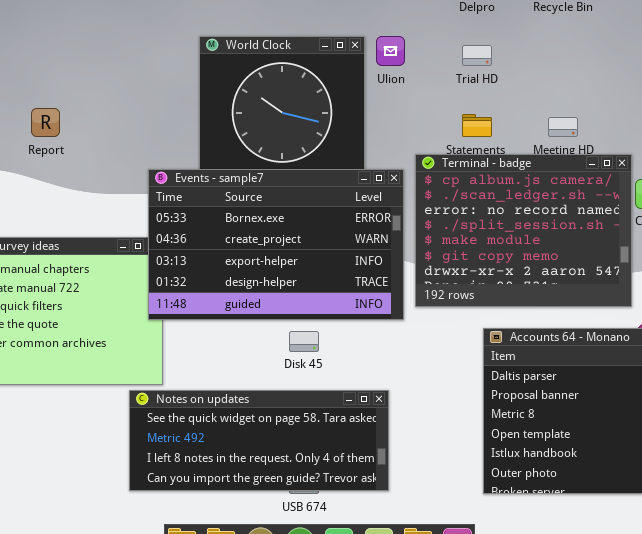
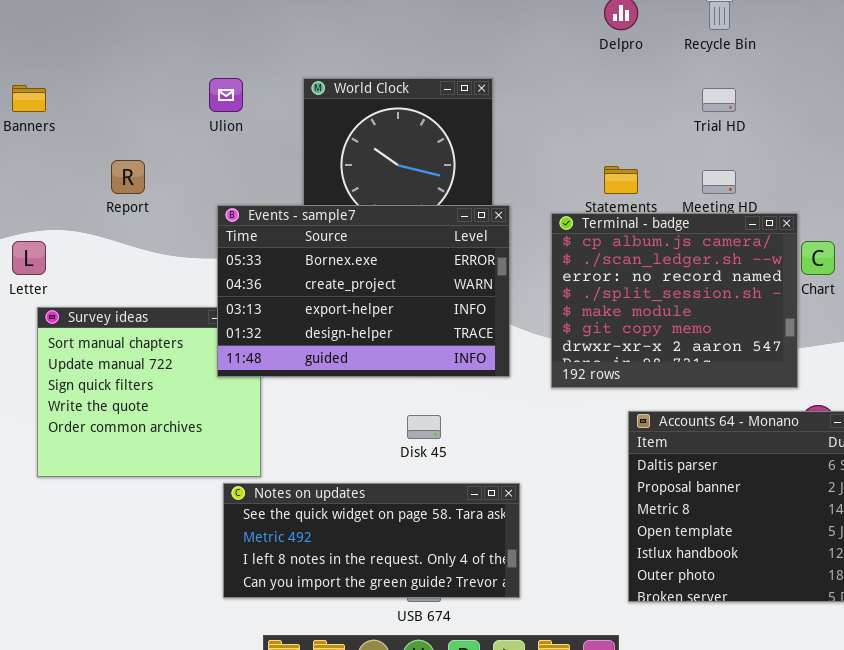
Ulion: [376,36,405,66] -> [209,78,243,112], moved
Trial HD: [462,45,492,66] -> [702,88,736,112], moved
Events - sample7: [148,169,404,320] -> [217,205,510,377], moved

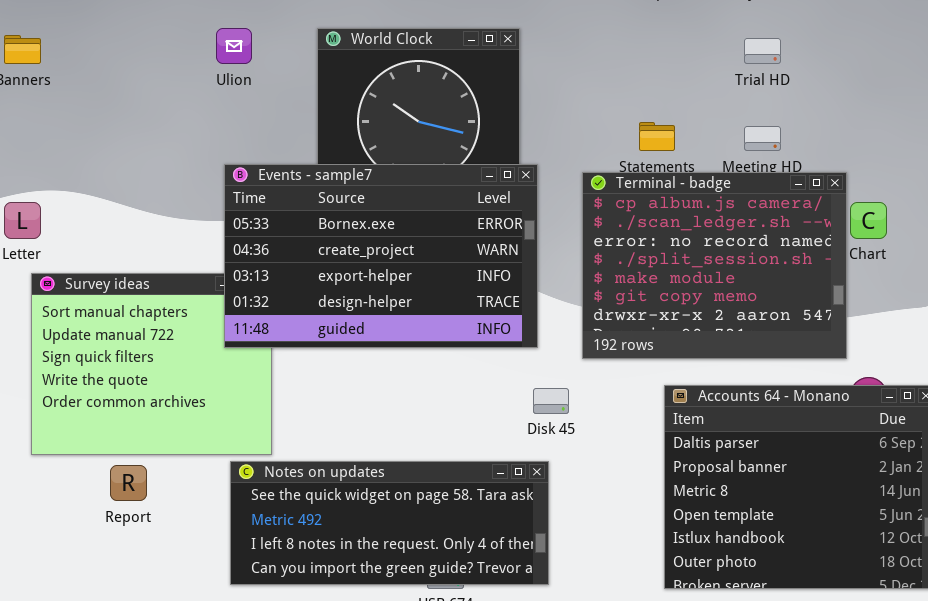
Report: [111,160,145,194] -> [110,465,147,501], moved
Disk 45: [407,415,441,439] -> [533,388,569,414], moved

